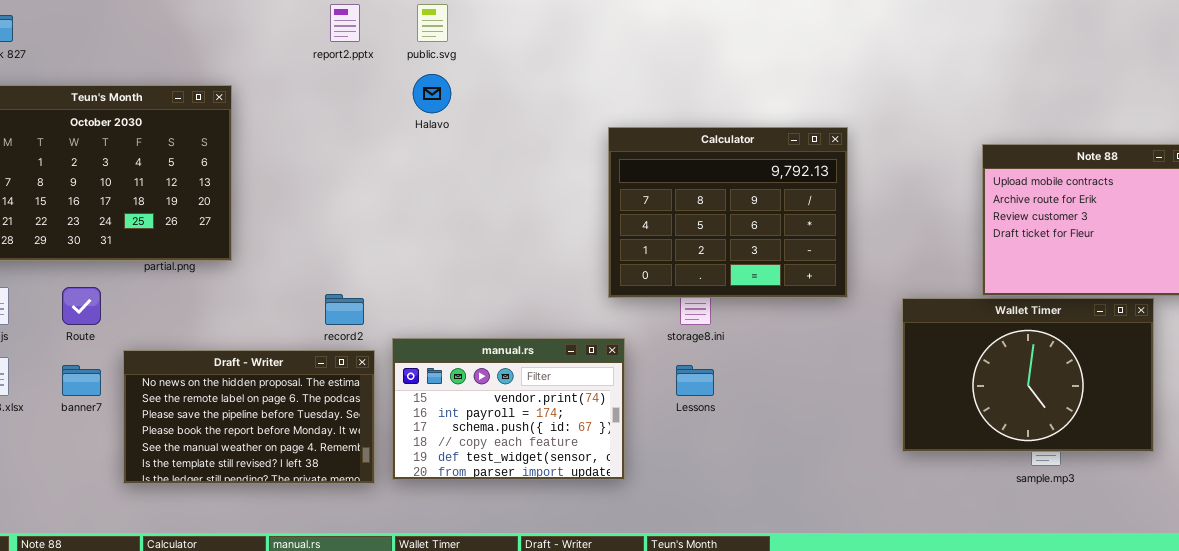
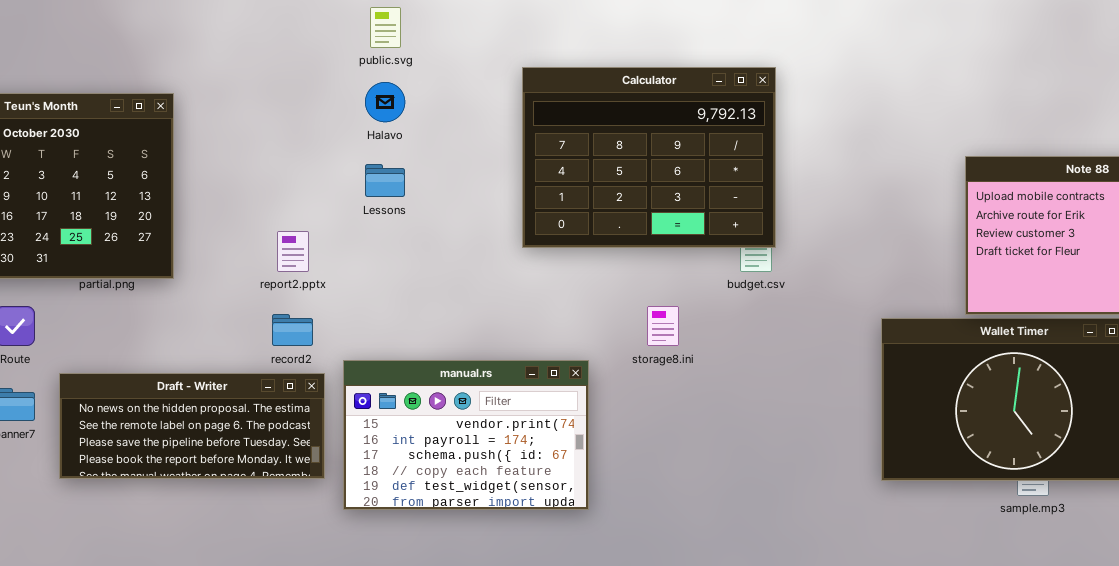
report2.pptx: [330,4,360,42] -> [277,231,309,272], moved
Calculator: [608,127,848,298] -> [522,67,776,248], moved
Draft - Writer: [123,350,375,484] -> [59,373,325,479], resized
Lessons: [676,365,714,396] -> [365,164,405,197], moved

